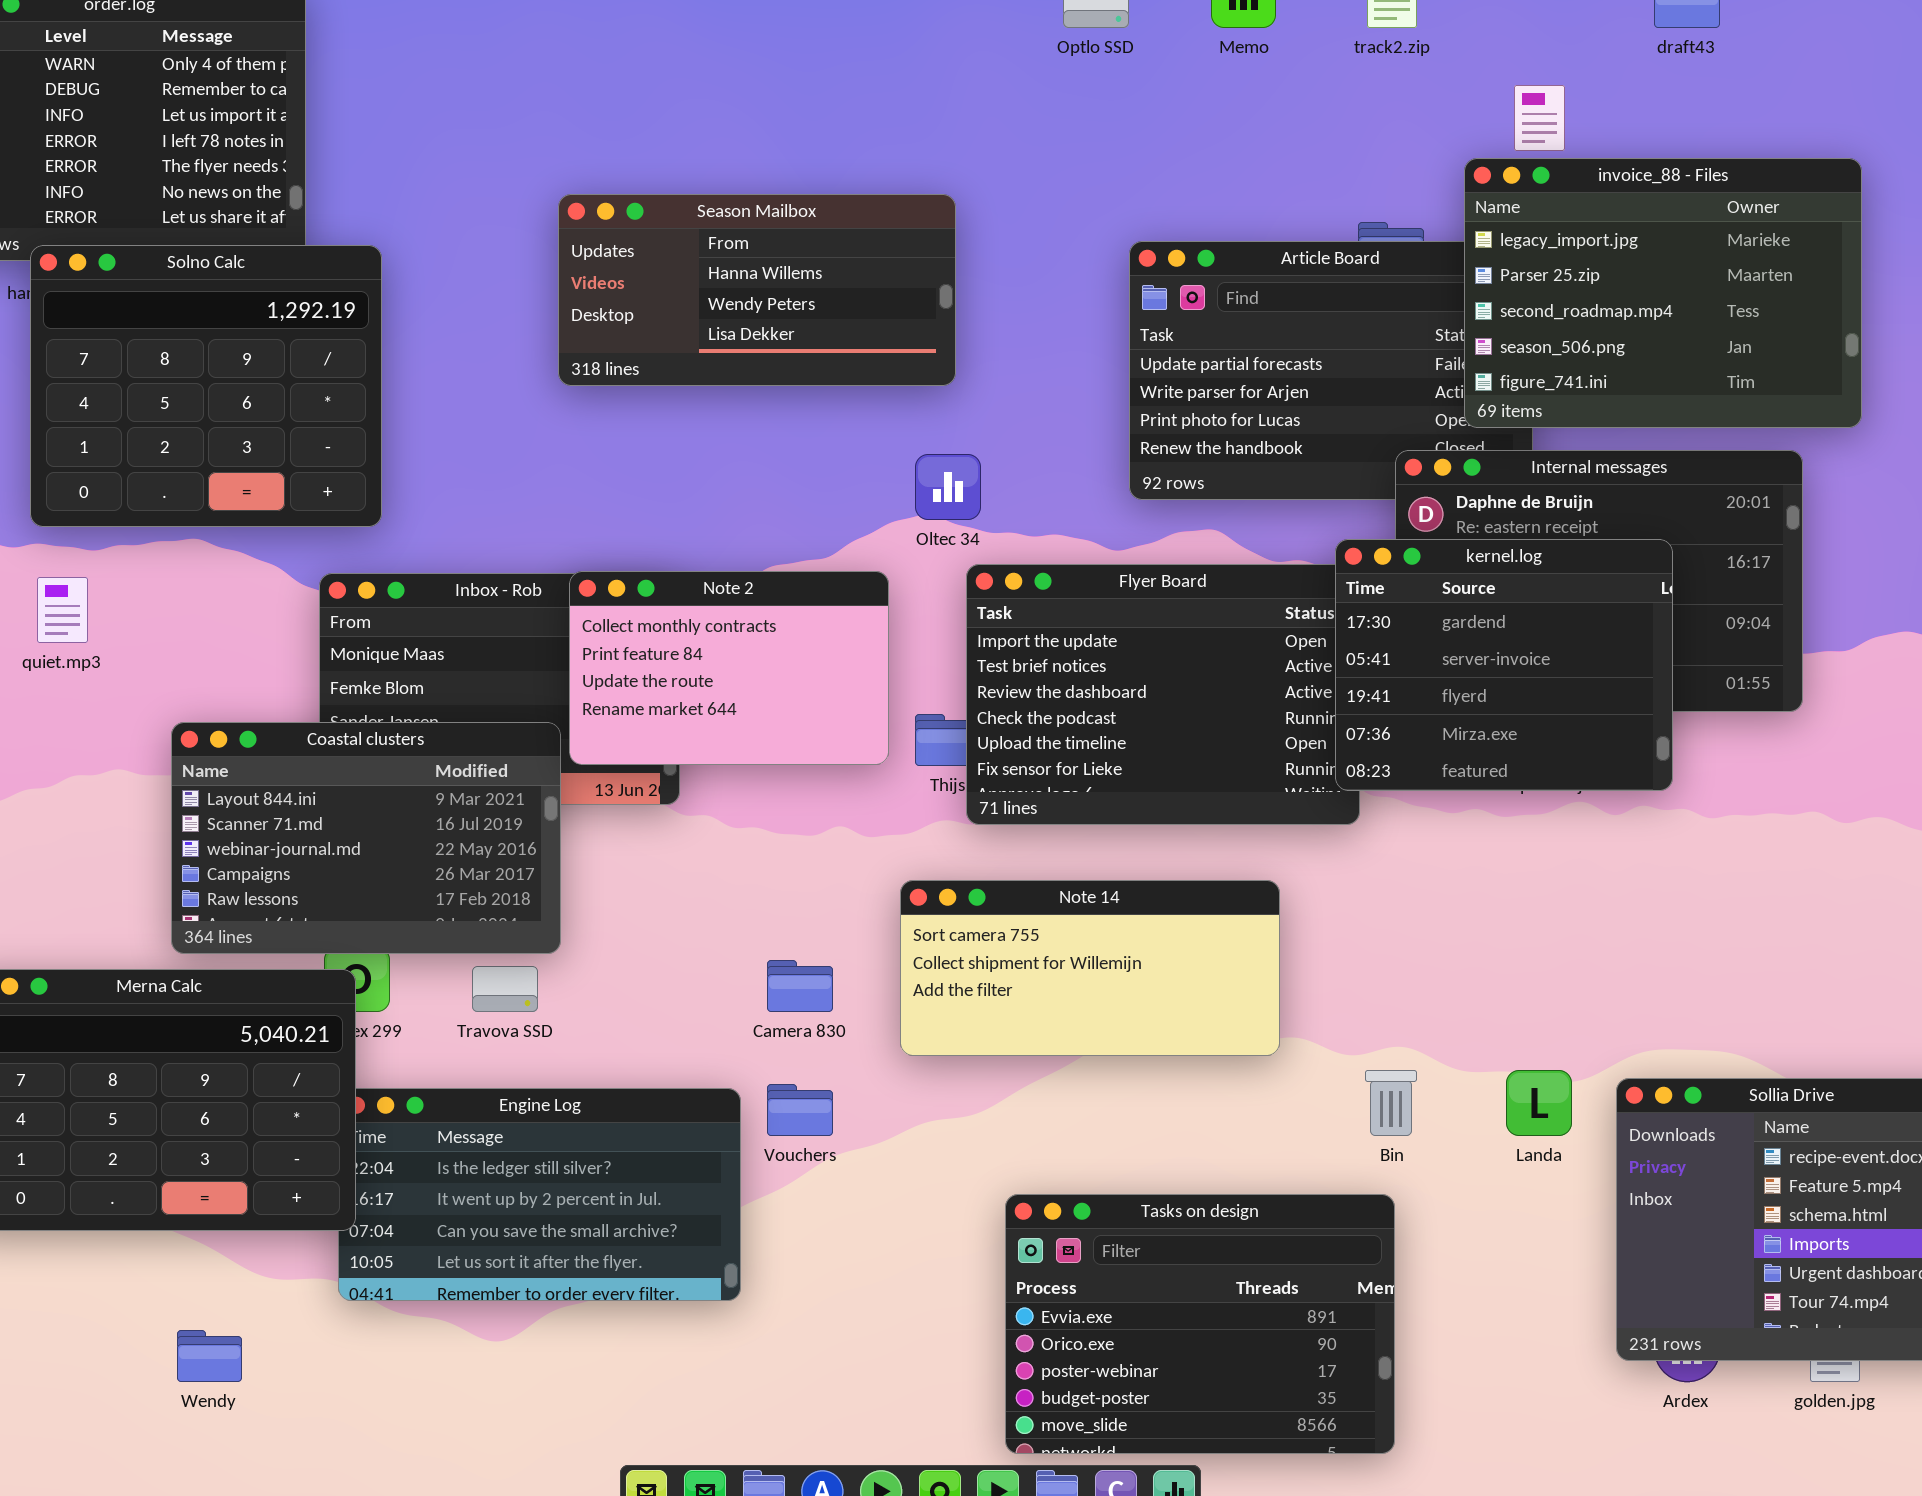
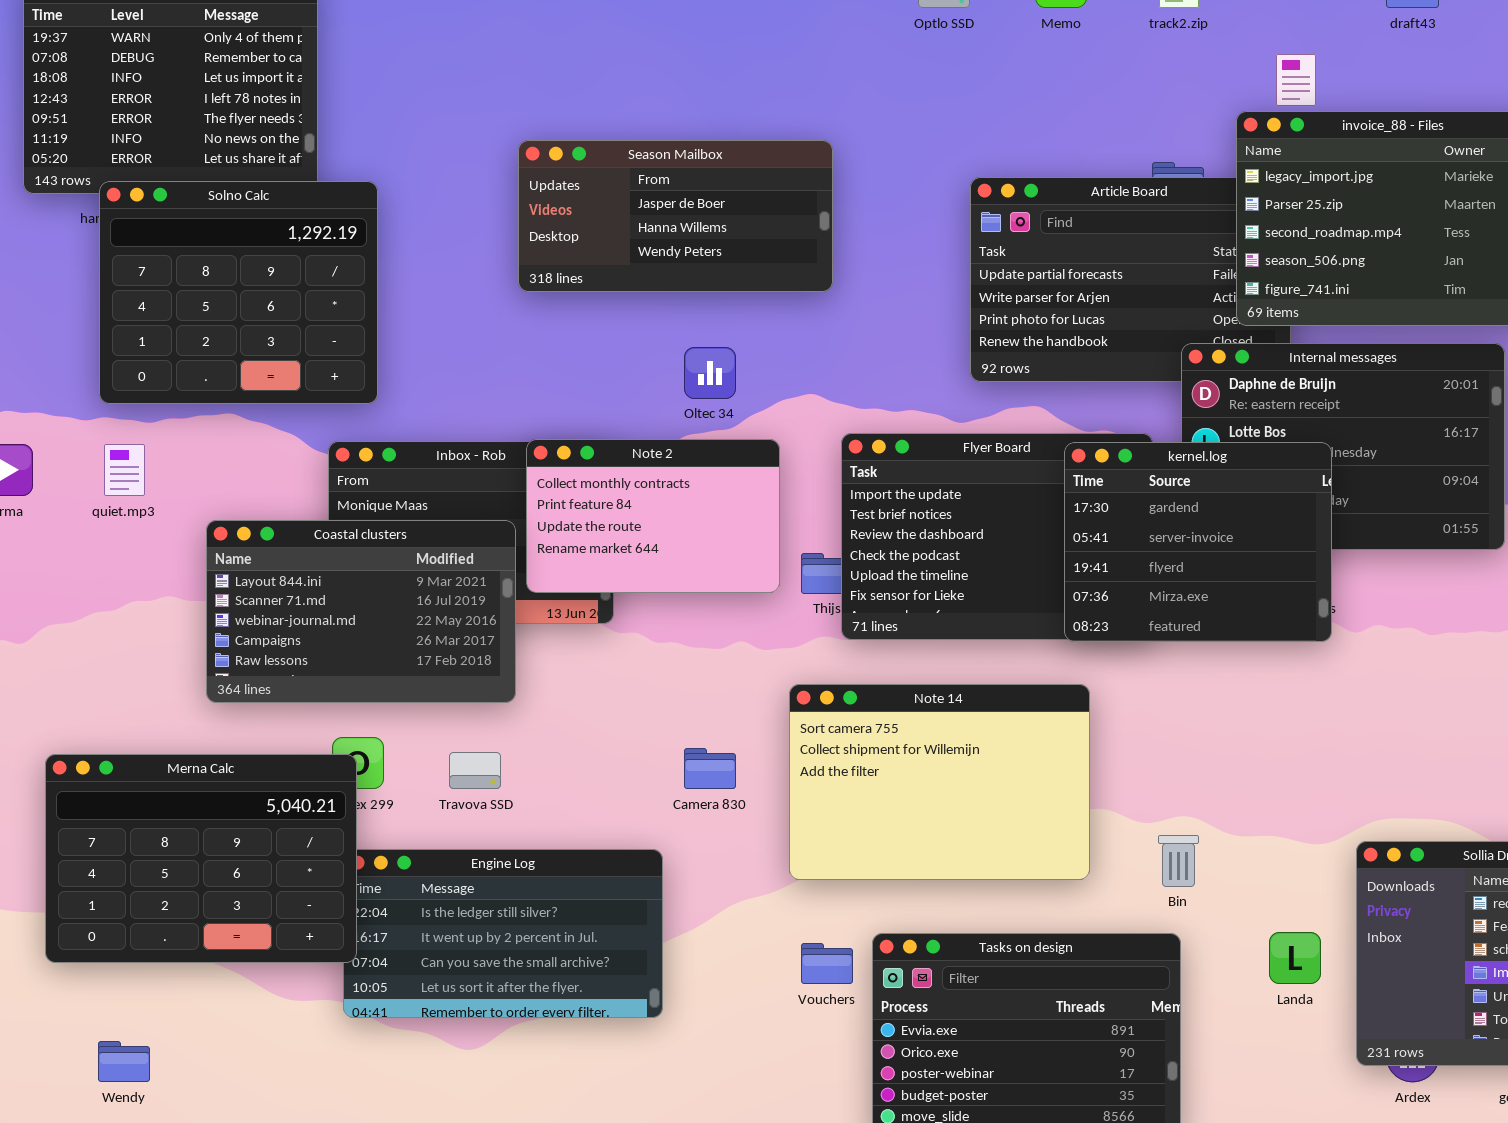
Season Mailbox: [558,194,956,386] -> [518,140,833,292], scrolled up 1 row
Oltec 34: [915,454,981,520] -> [684,347,736,399], moved
kernel.log: [1335,539,1673,791] -> [1064,442,1332,642], moved
Coastal clusters: [171,722,561,954] -> [206,520,516,703], moved
Note 14: [900,880,1280,1056] -> [789,684,1090,880], resized
Landa: [1506,1070,1572,1136] -> [1269,932,1321,984], moved
Vouchers: [767,1084,833,1136] -> [801,943,853,984], moved
Wendy: [177,1330,242,1382] -> [98,1041,150,1082], moved

